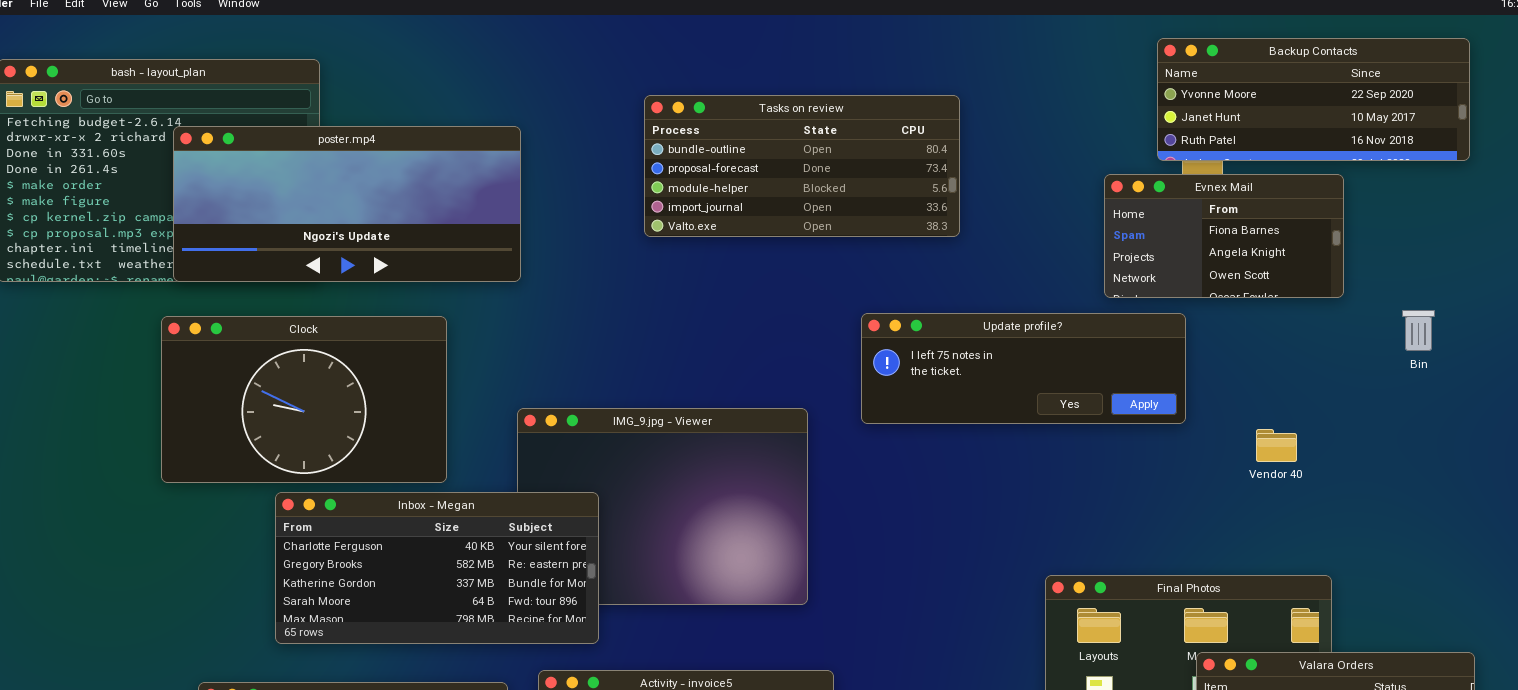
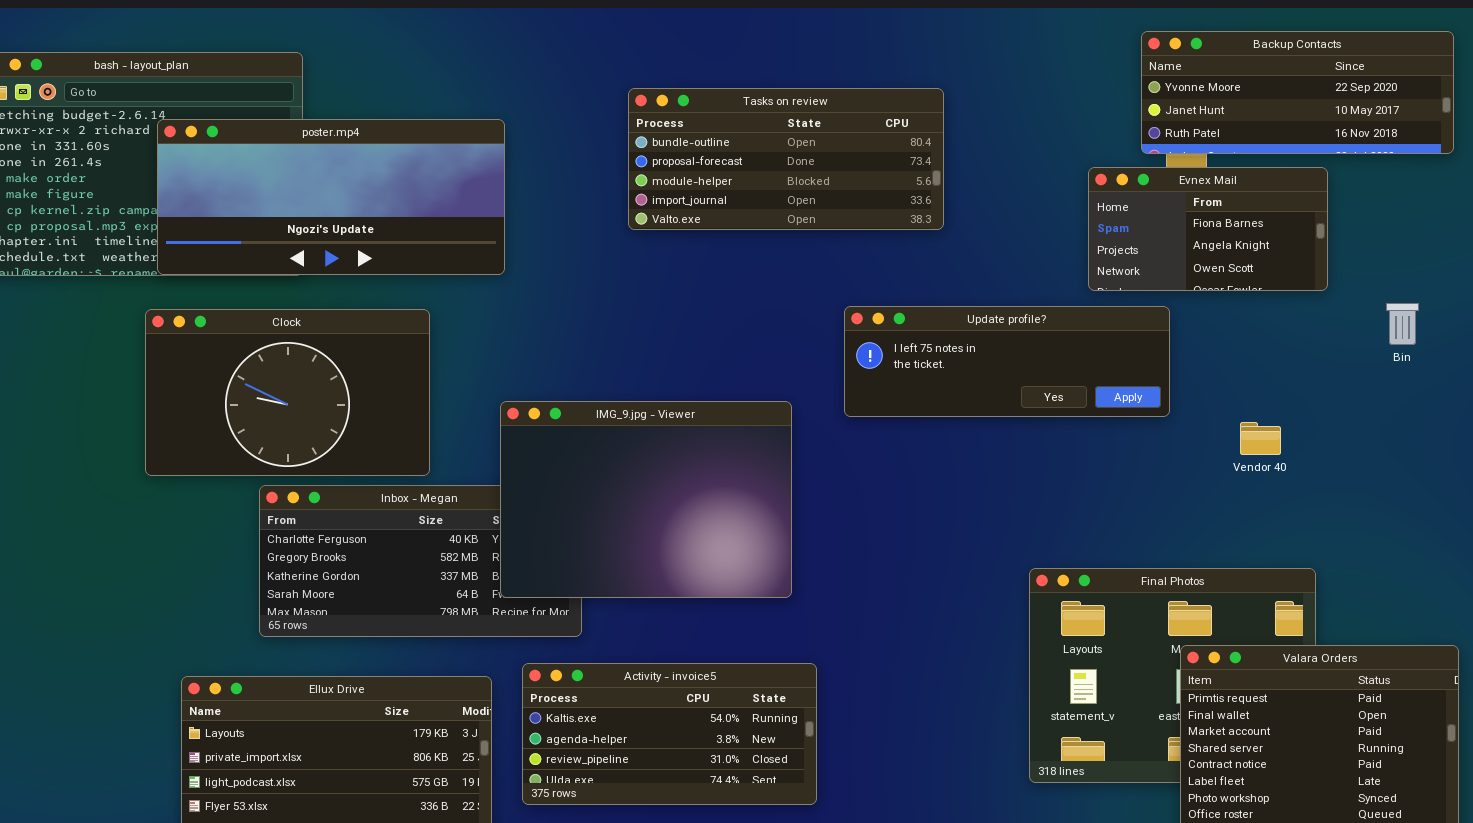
IMG_9.jpg - Viewer: [517,408,808,605] -> [500,401,792,598], raised

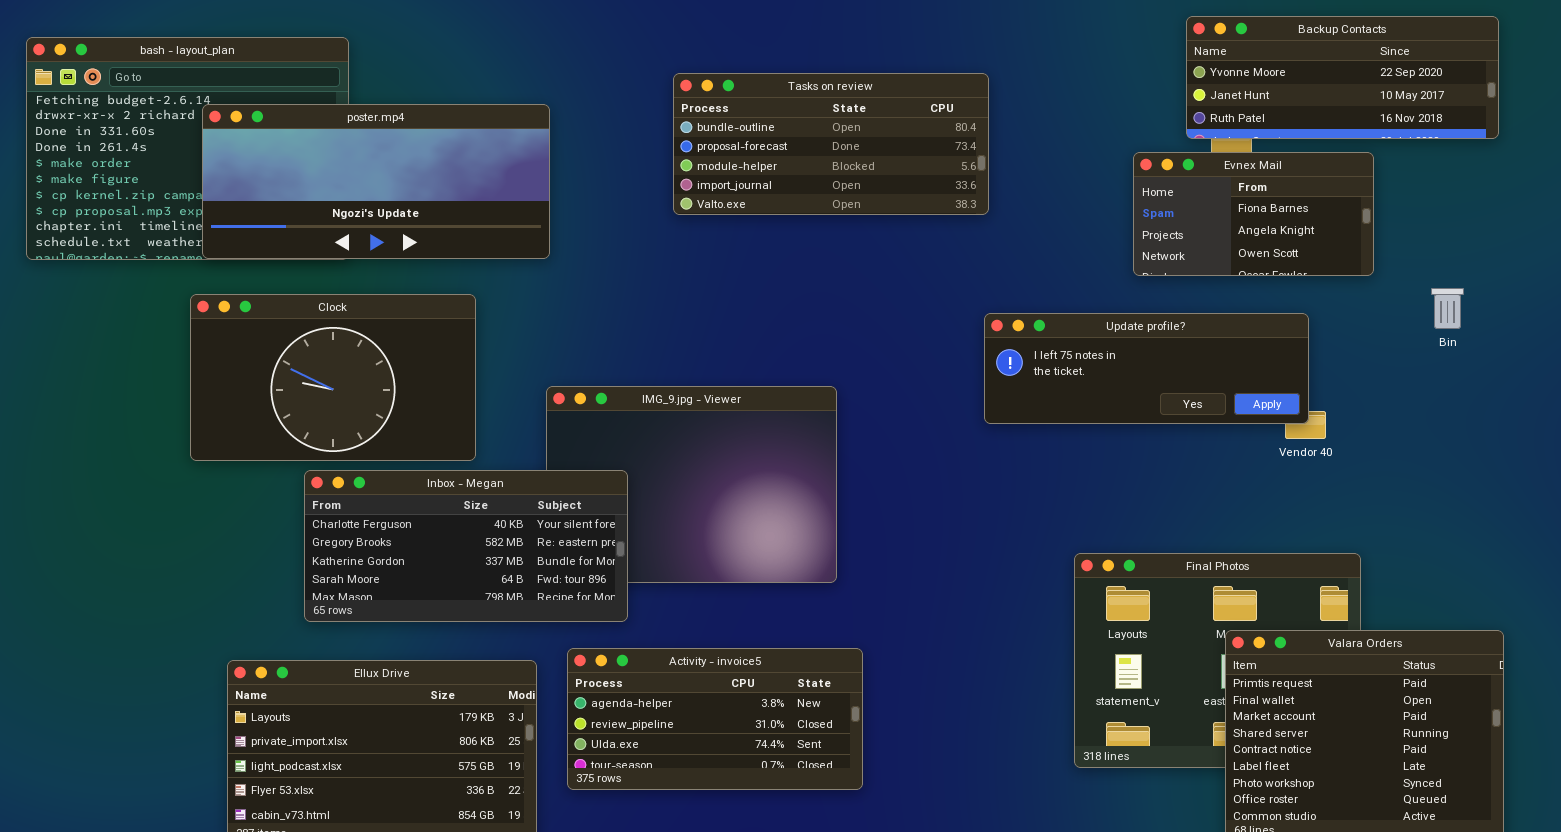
Update profile?: [844,306,1170,417] -> [984,313,1309,424], moved
Inbox - Megan: [259,485,582,637] -> [304,470,628,622], raised
Activity - invoice5: [522,663,817,805] -> [567,648,863,790], scrolled down 1 row

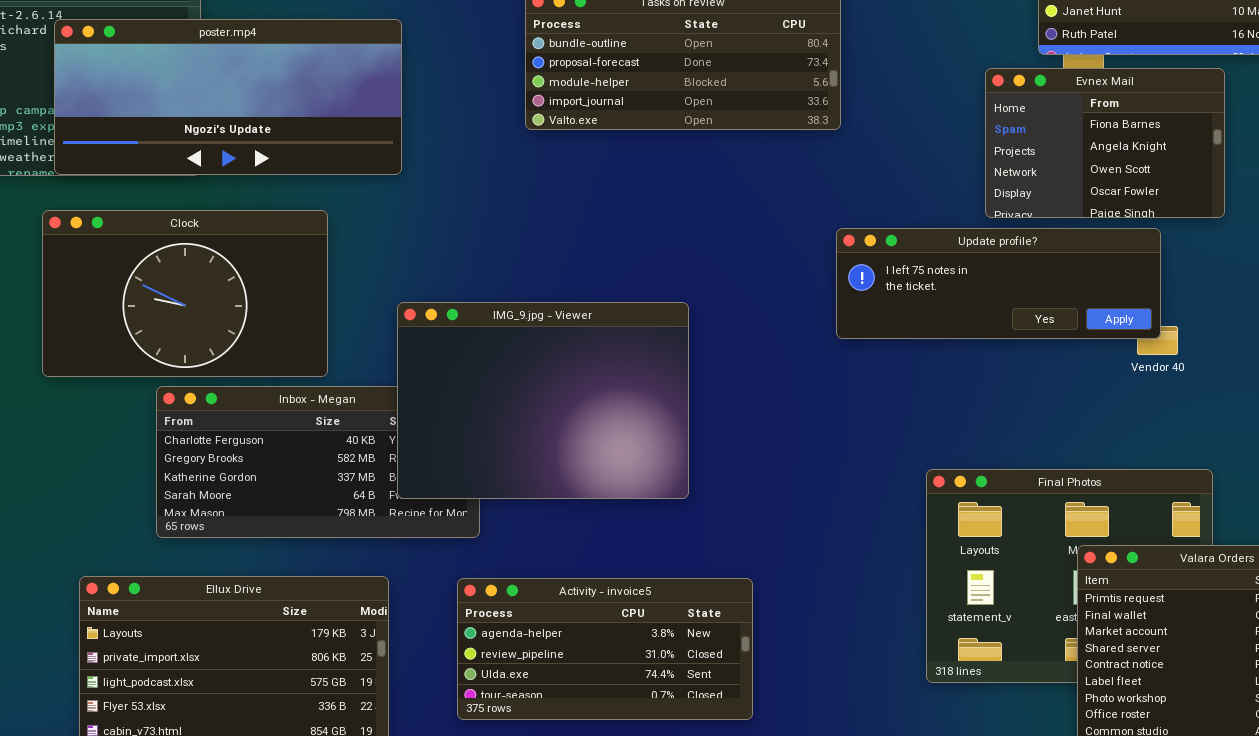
Evnex Mail: [1133,152,1374,276] -> [985,68,1225,218], resized
IMG_9.jpg - Viewer: [546,386,837,583] -> [397,302,689,499], raised
Activity - invoice5: [567,648,863,790] -> [457,578,753,720], moved

